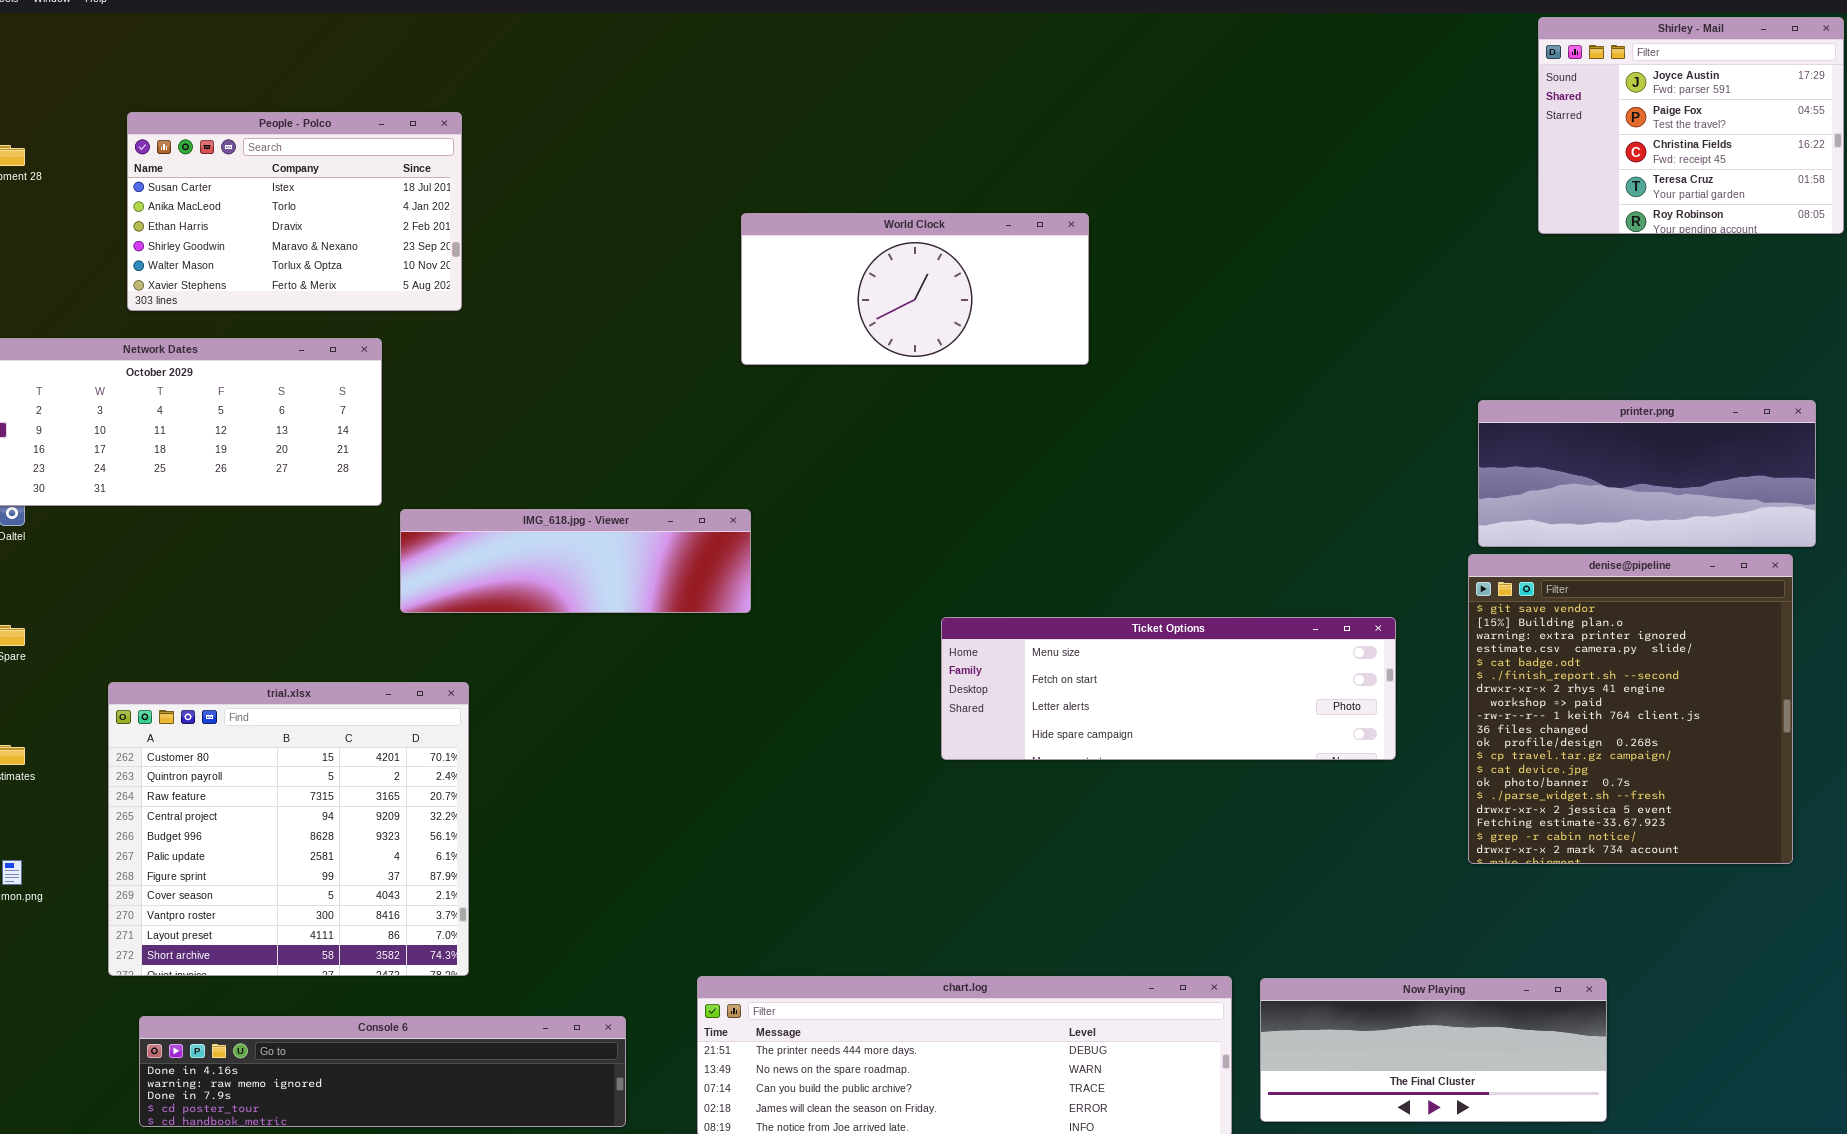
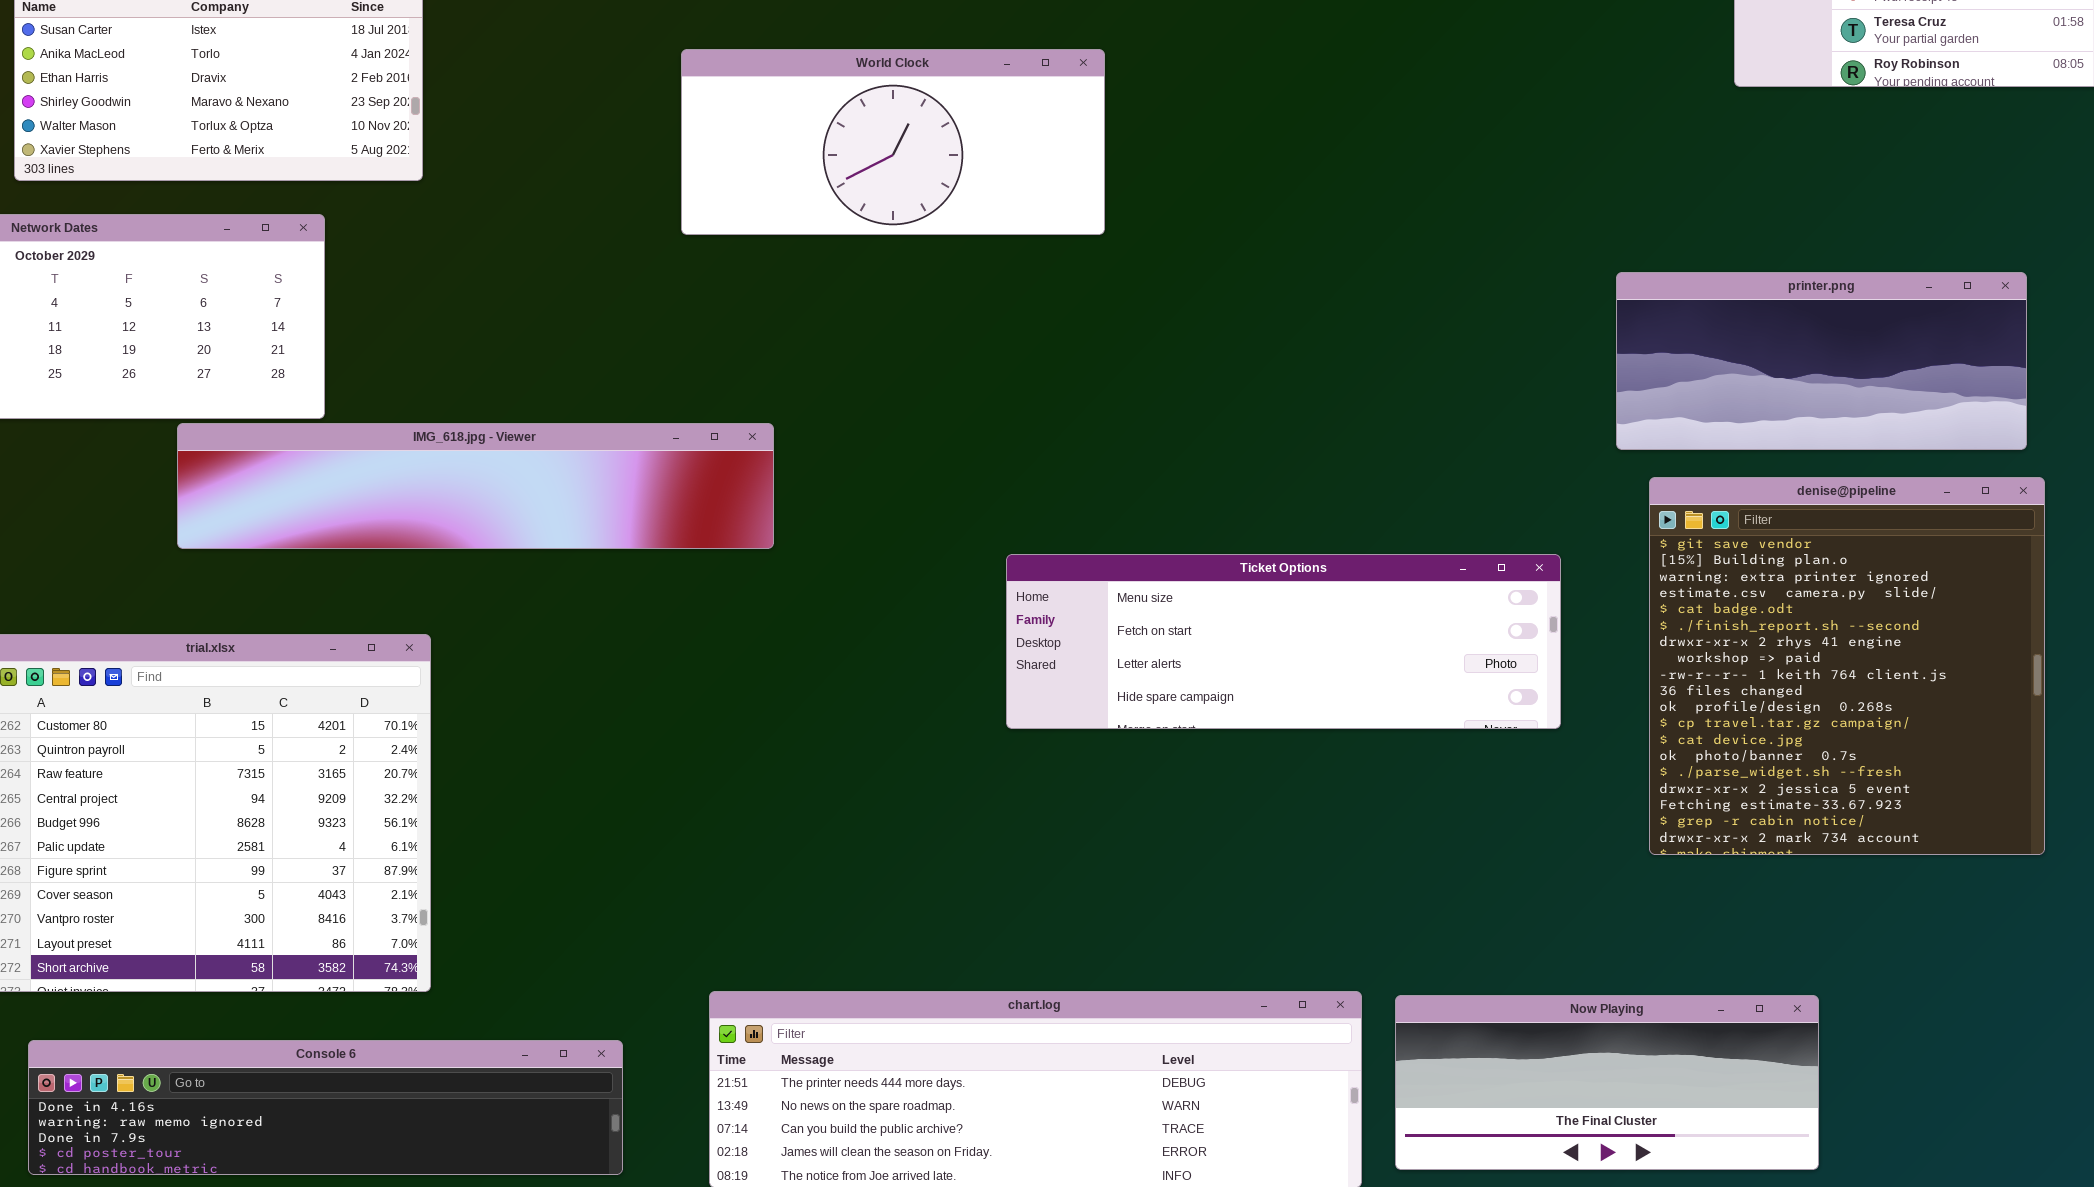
World Clock: [741,213,1089,365] -> [681,49,1105,235], moved
printer.png: [1478,400,1816,547] -> [1616,272,2027,450], moved
IMG_618.jpg - Viewer: [400,509,751,613] -> [177,423,774,549], resized

